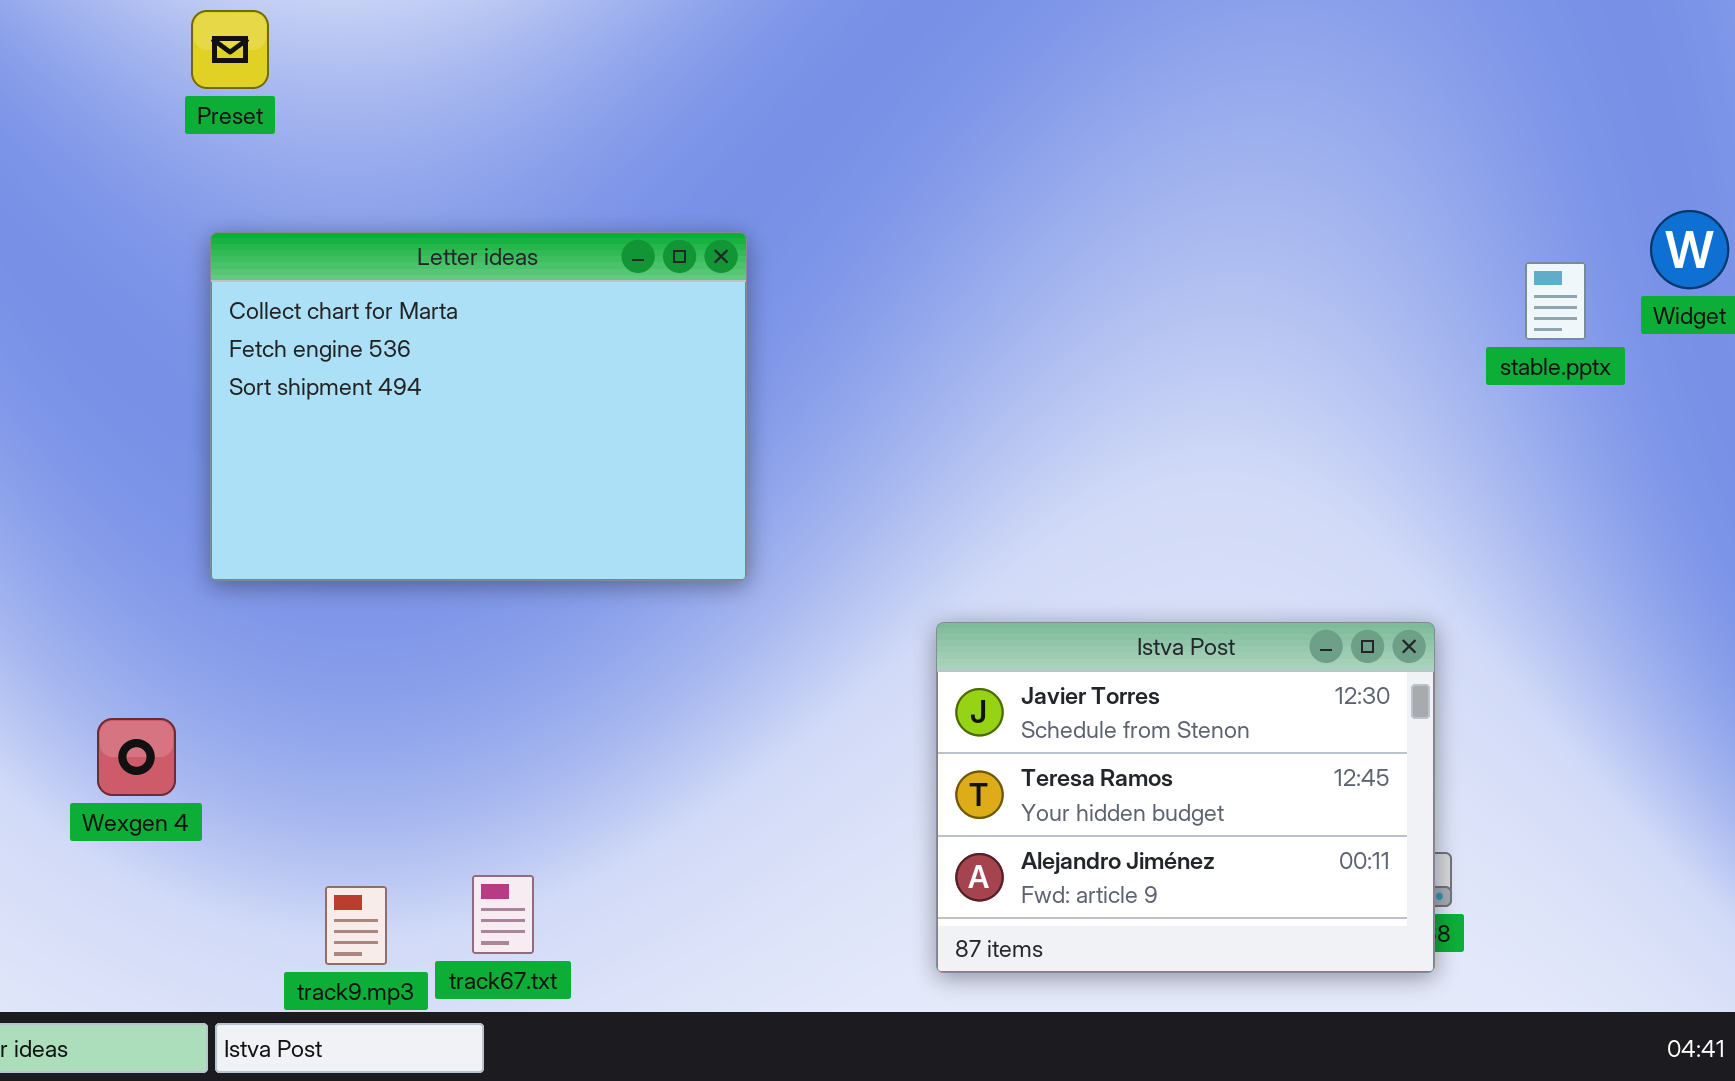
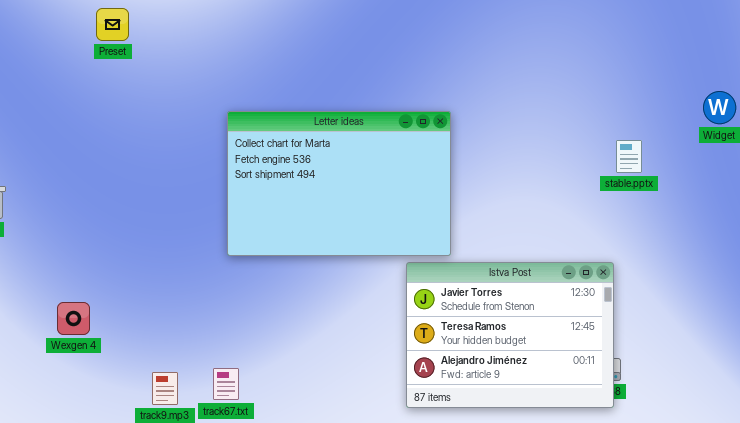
Letter ideas: [210,232,747,581] -> [227,111,451,256], moved
stable.pptx: [1525,262,1586,340] -> [616,140,642,173], moved

